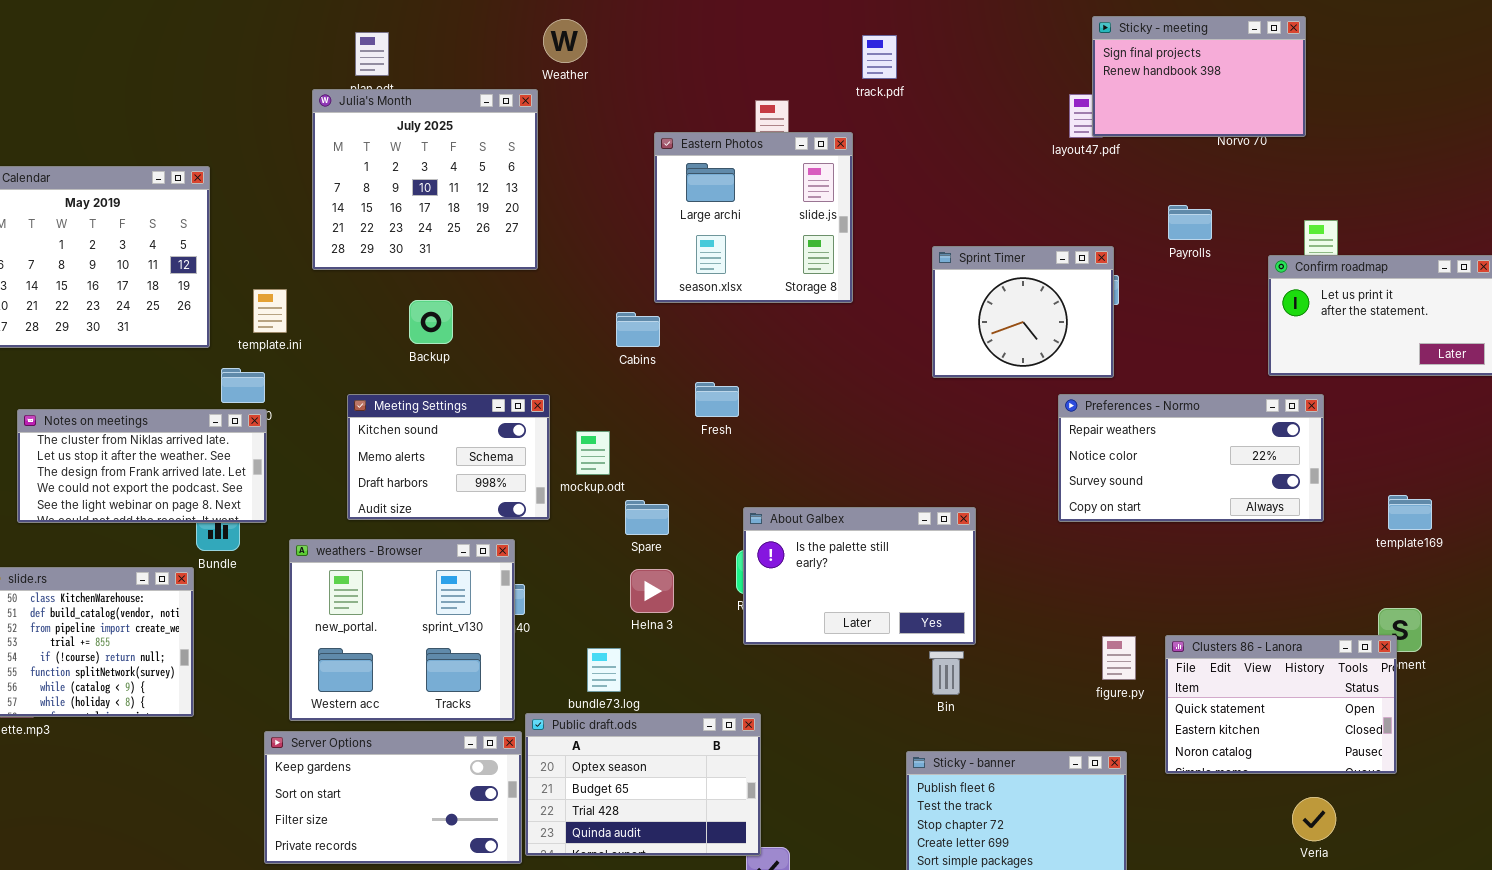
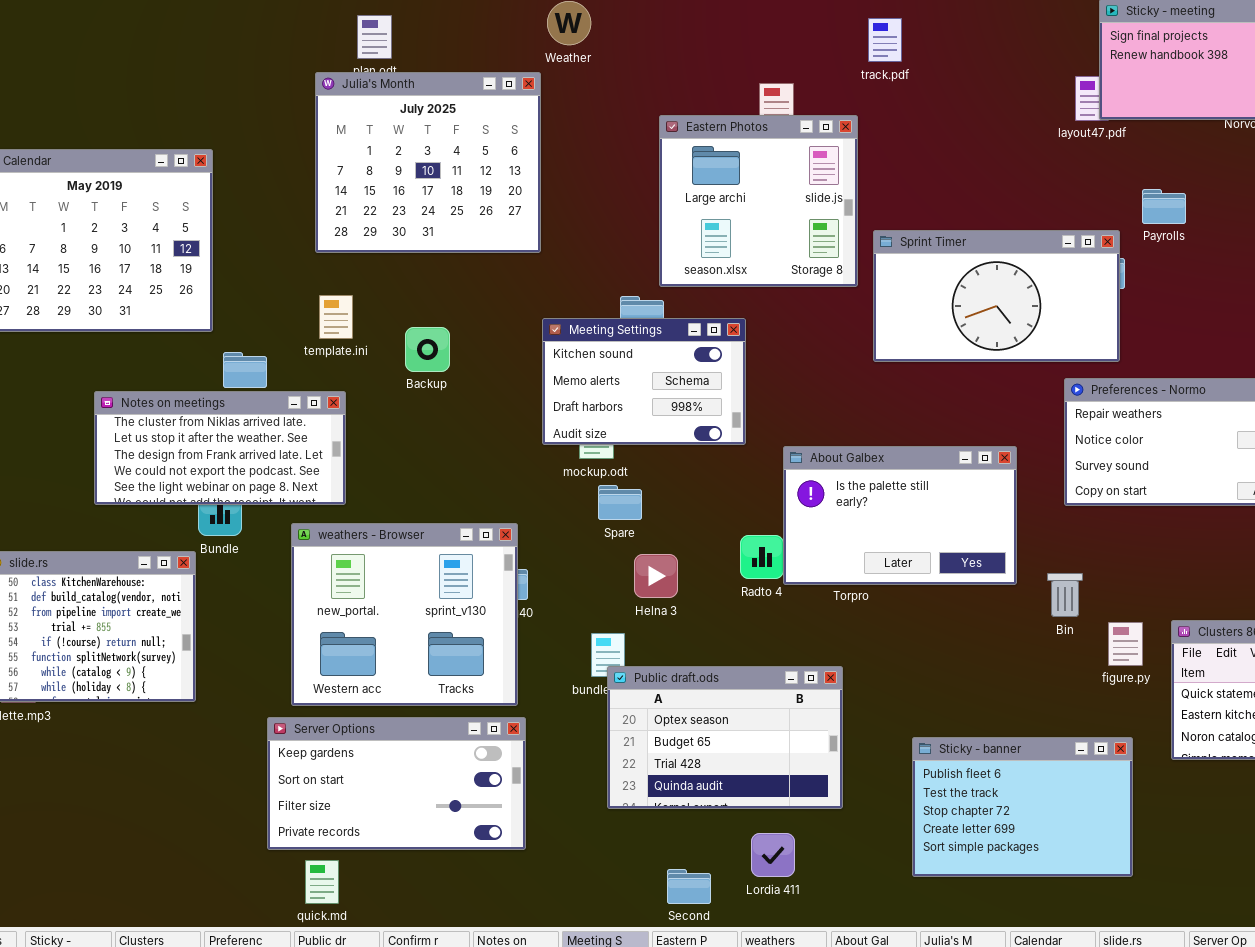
Payrolls: [1168,205,1212,240] -> [1142,189,1186,224], moved
Sprint Timer: [932,246,1114,378] -> [873,230,1120,362], resized
template.ini: [253,289,287,333] -> [319,295,353,339], moved
Backup: [409,300,453,344] -> [405,327,450,372], moved
Meeting Settings: [347,394,550,520] -> [542,318,746,445], moved
Notes on meetings: [17,409,267,523] -> [94,391,346,505], moved
Spare: [625,500,669,535] -> [598,485,642,520], moved
About Galbex: [743,507,976,645] -> [783,446,1017,585], moved
Bin: [929,651,964,695] -> [1047,573,1083,617], moved
Public draft.ods: [525,713,761,856] -> [607,666,843,809], moved

